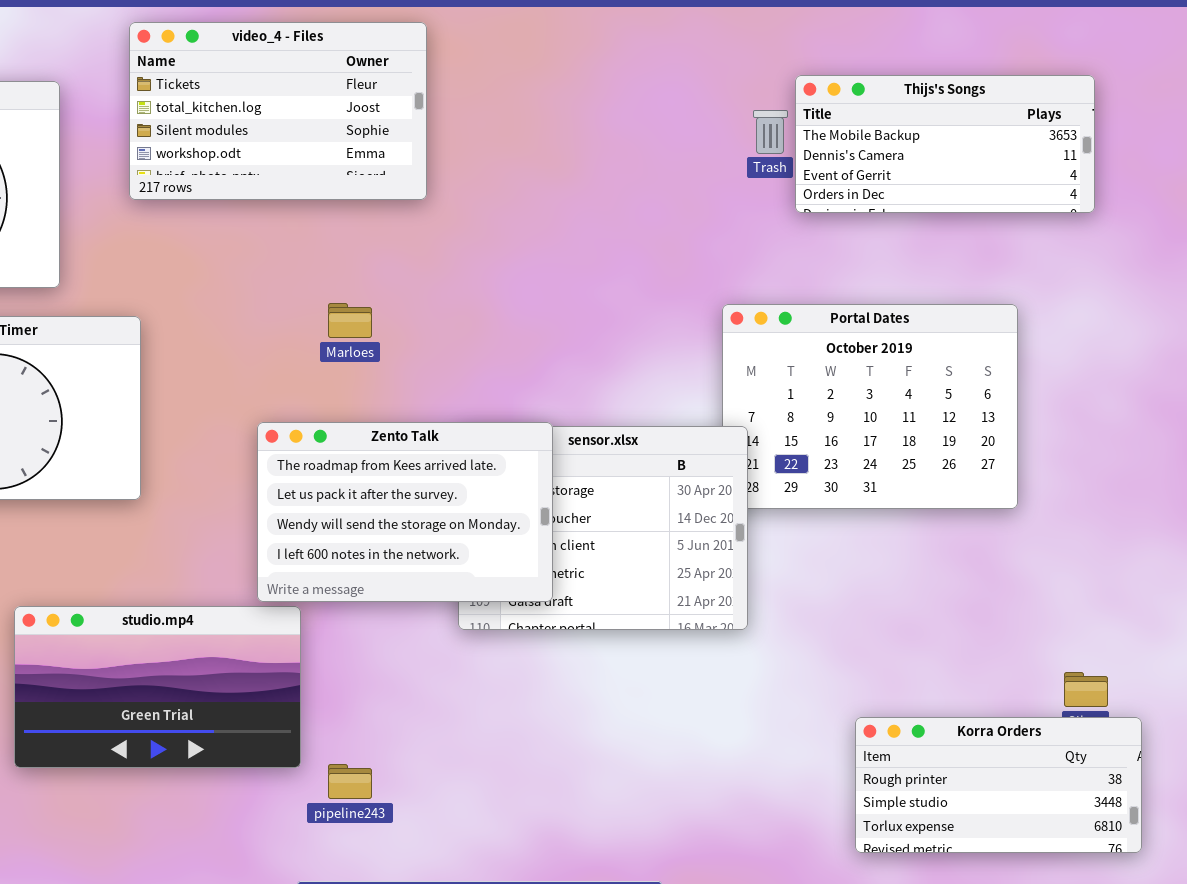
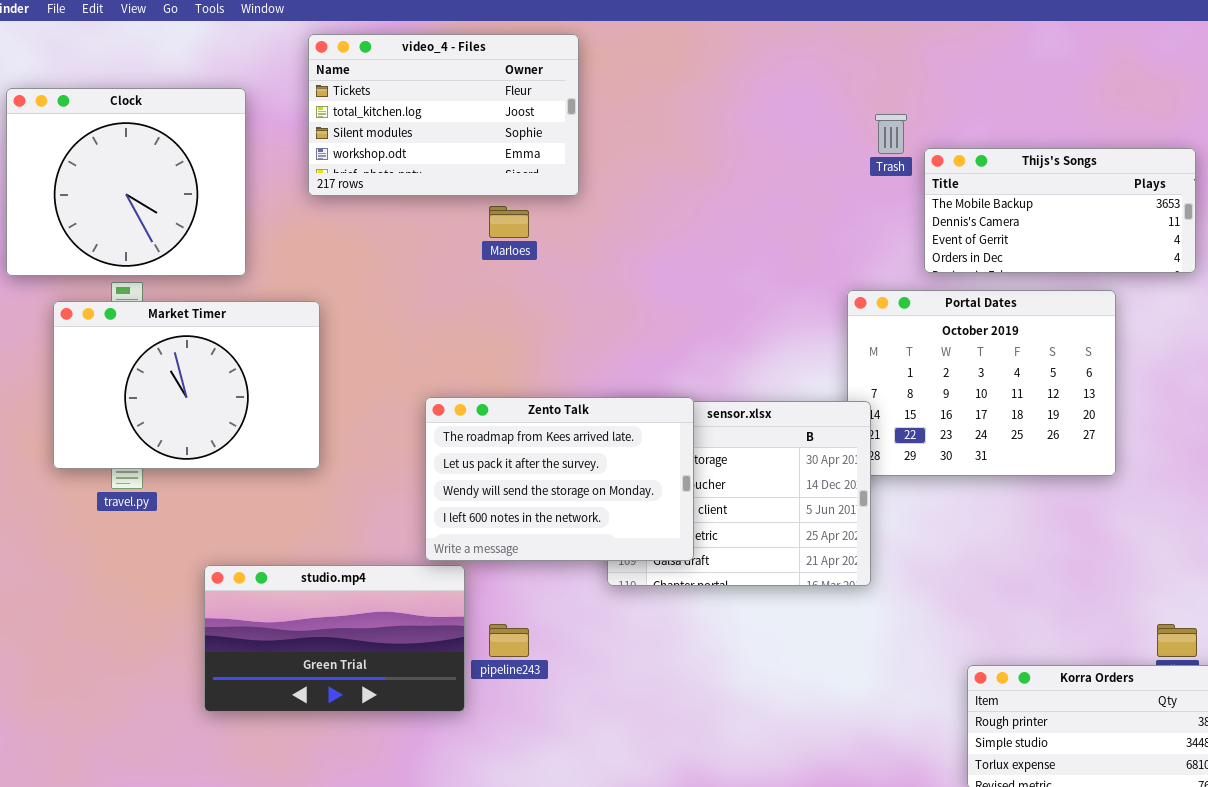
Thijs's Songs: [795,75,1095,213] -> [924,148,1196,273], moved
Marloes: [328,303,372,338] -> [489,206,529,238], moved
pipeline243: [328,764,372,799] -> [489,624,529,657], moved

